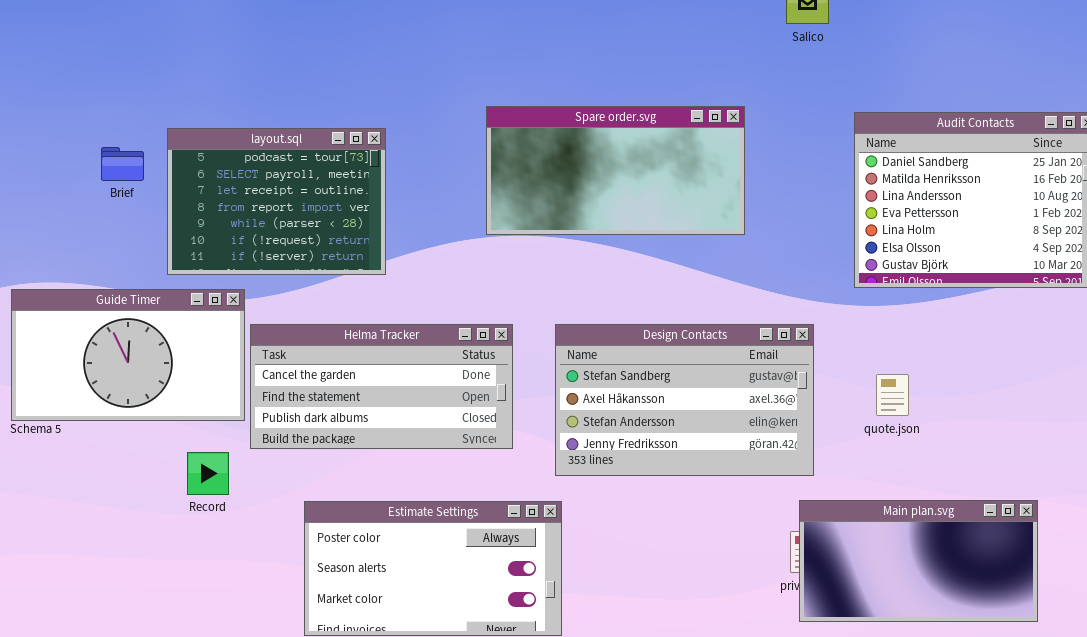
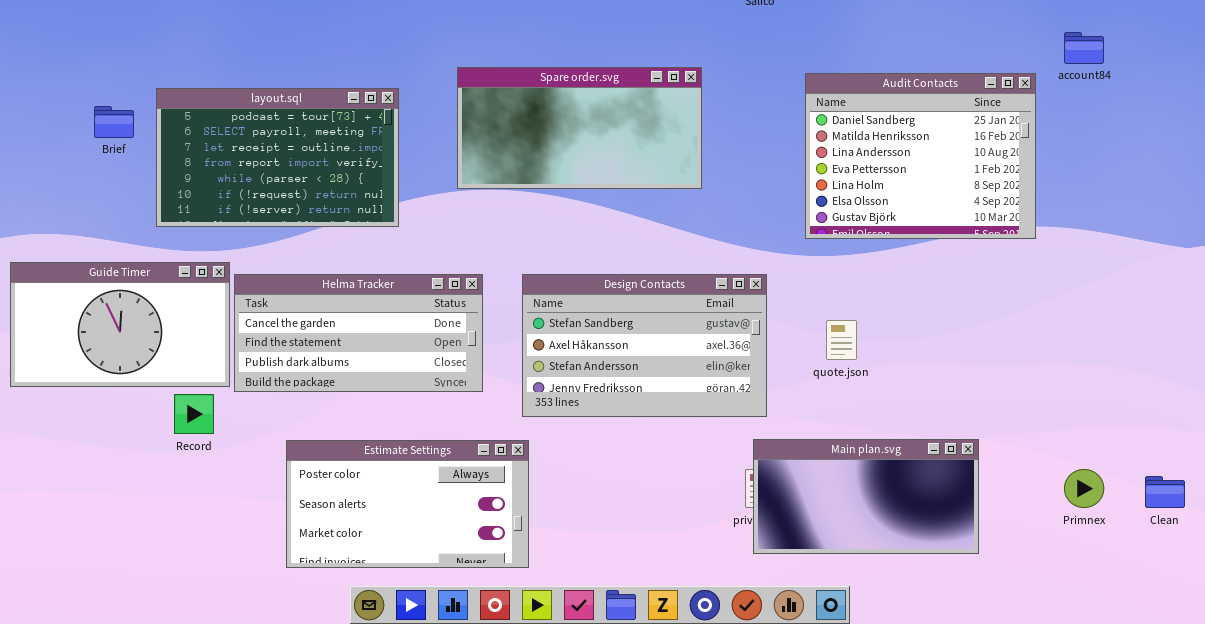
layout.sql: [167,128,386,275] -> [156,88,399,227], resized
Guide Timer: [11,289,245,421] -> [10,262,230,387], moved

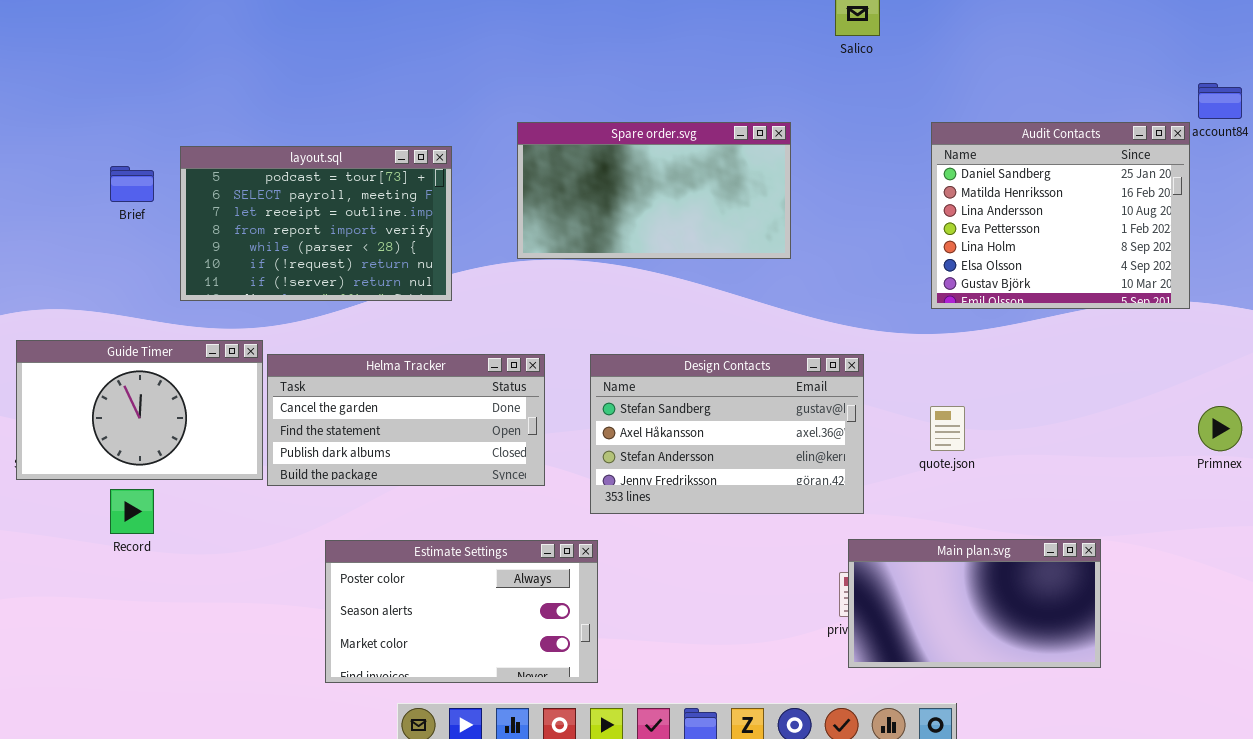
Audit Contacts: [805,73,1036,239] -> [931,122,1190,309], moved
Record: [174,394,214,434] -> [110,489,154,534], moved
Primnex: [1064,469,1104,508] -> [1198,406,1242,451], moved

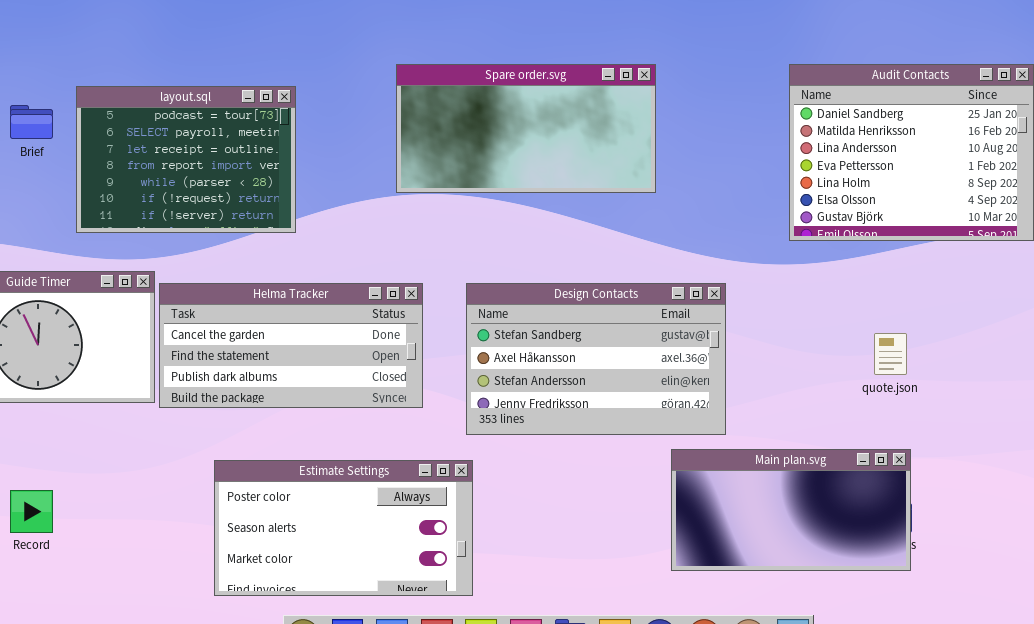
layout.sql: [180,146,452,301] -> [76,86,296,233], resized
quote.json: [930,406,965,451] -> [874,333,907,375], moved
Record: [110,489,154,534] -> [10,490,53,533], moved
Main plan.svg: [848,539,1101,668] -> [671,449,911,571], moved

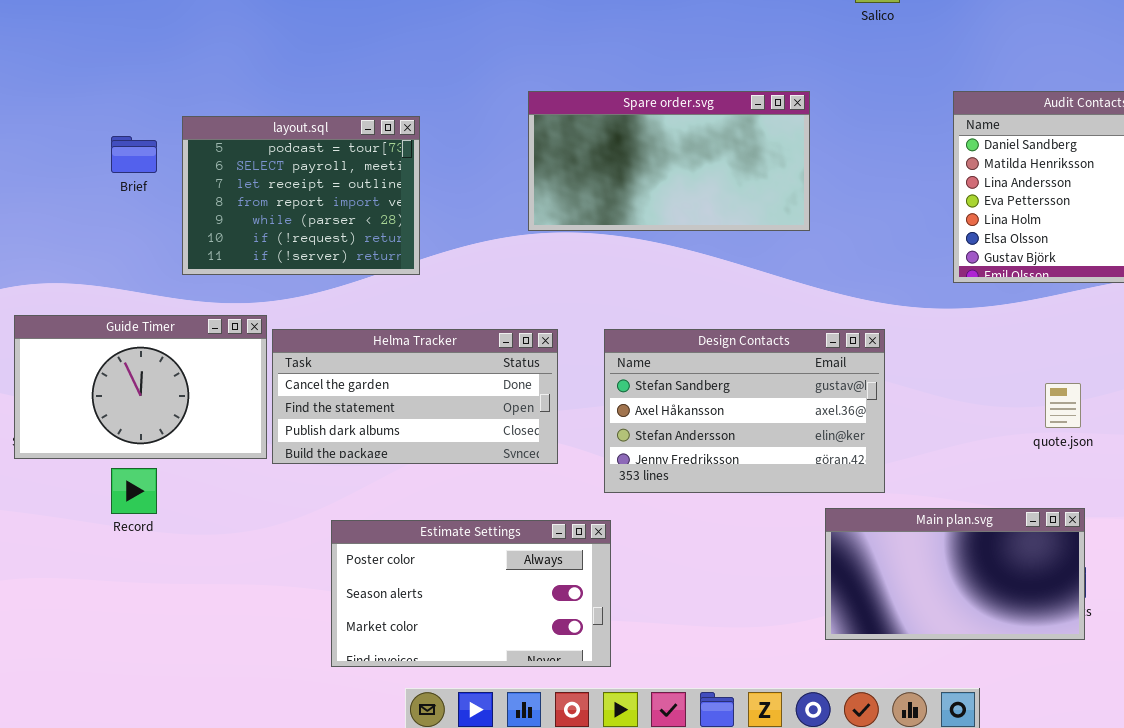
Record: [10,490,53,533] -> [111,468,157,514], moved

